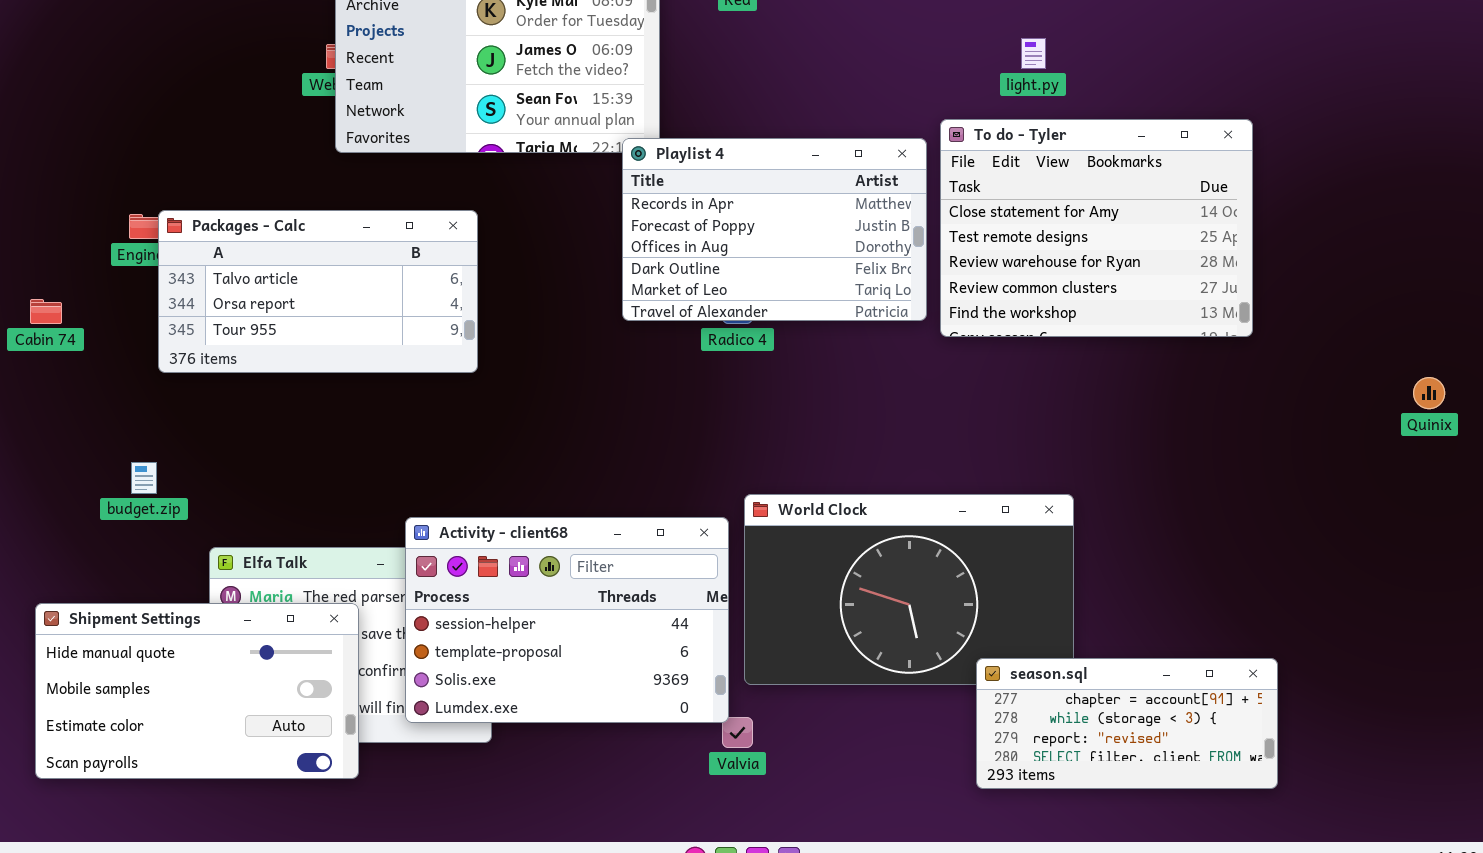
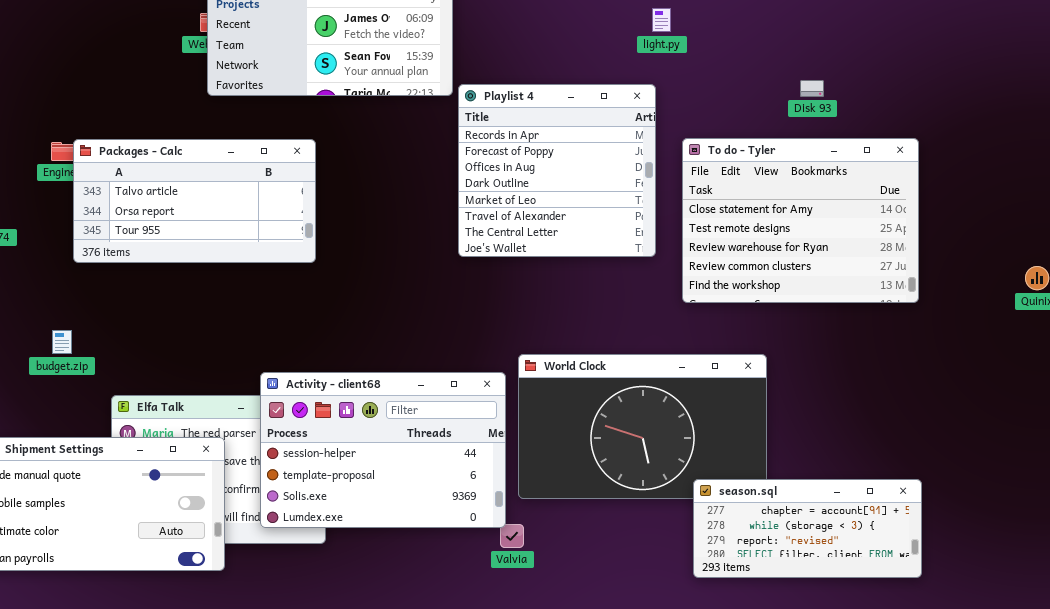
light.py: [1021,38,1046,69] -> [652,8,671,32], moved
To do - Tyler: [940,119,1253,337] -> [682,138,919,303], moved
Playlist 4: [622,138,927,321] -> [458,84,656,257], resized

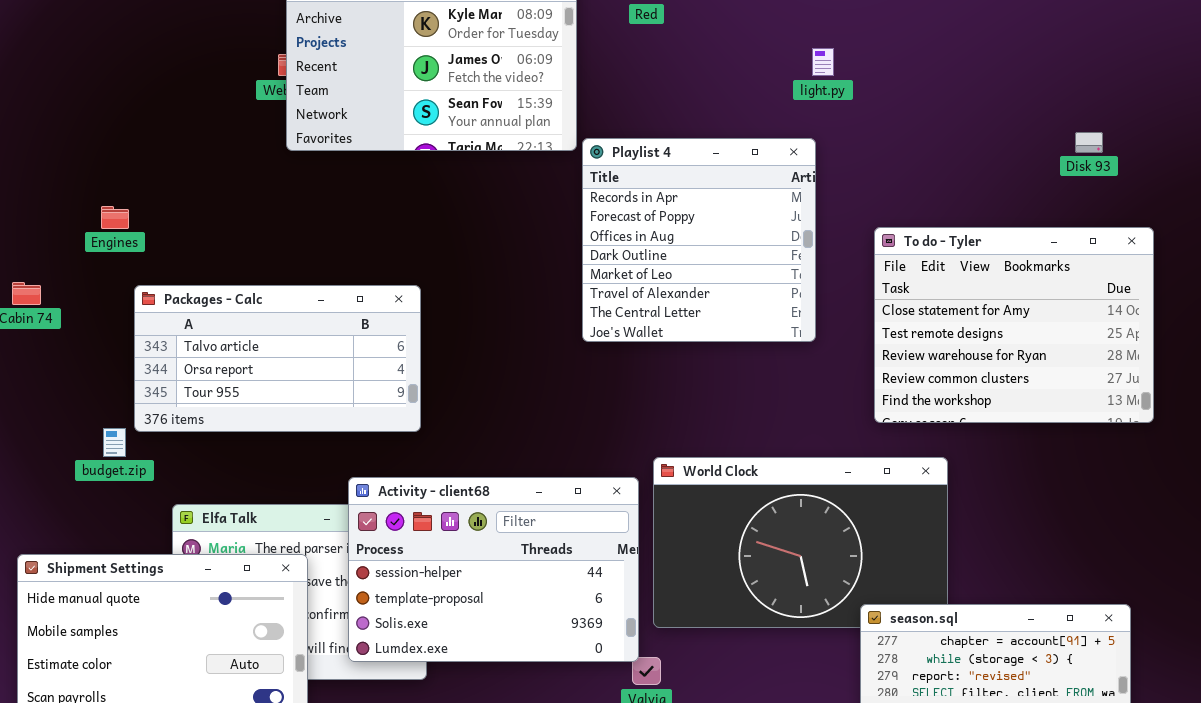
Disk 93: [800,80,824,97] -> [1075,132,1103,153], moved
To do - Tyler: [682,138,919,303] -> [874,227,1154,423], moved
Packages - Calc: [73,139,316,263] -> [134,285,421,432], moved

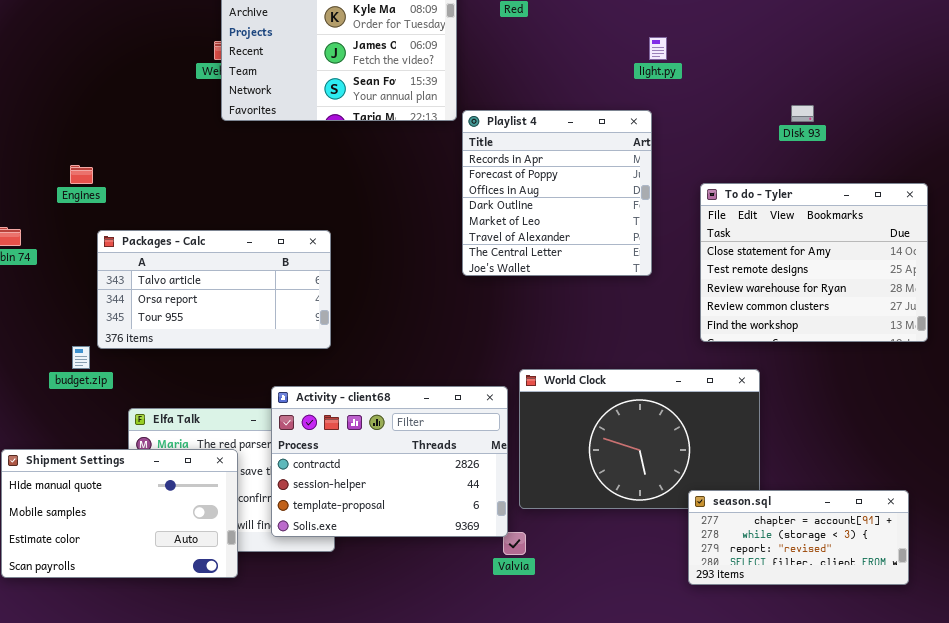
Disk 93: [1075,132,1103,153] -> [791,105,814,122], moved
Activity - client68: [348,477,639,662] -> [271,386,508,537], scrolled up 1 row

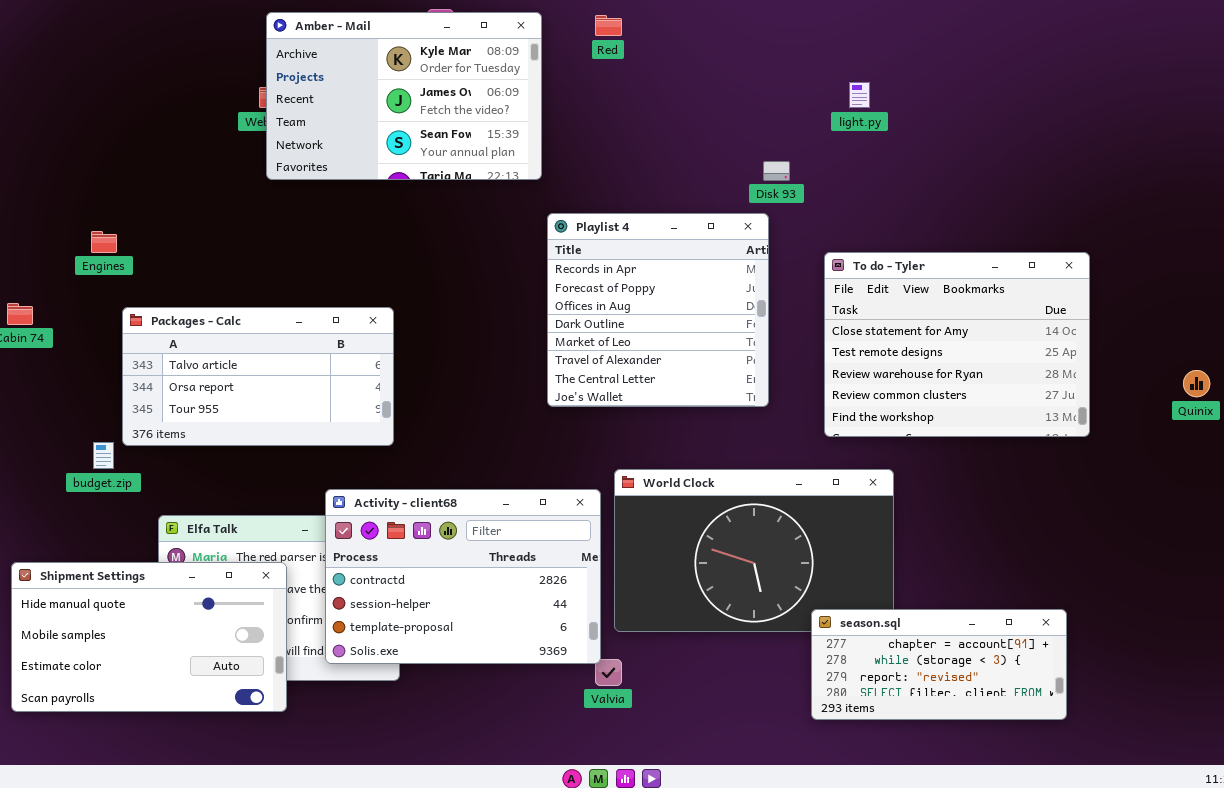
light.py: [649,37,667,60] -> [849,82,870,108], moved
Disk 93: [791,105,814,122] -> [763,161,790,181], moved
Playlist 4: [462,110,652,276] -> [547,213,769,407], moved

